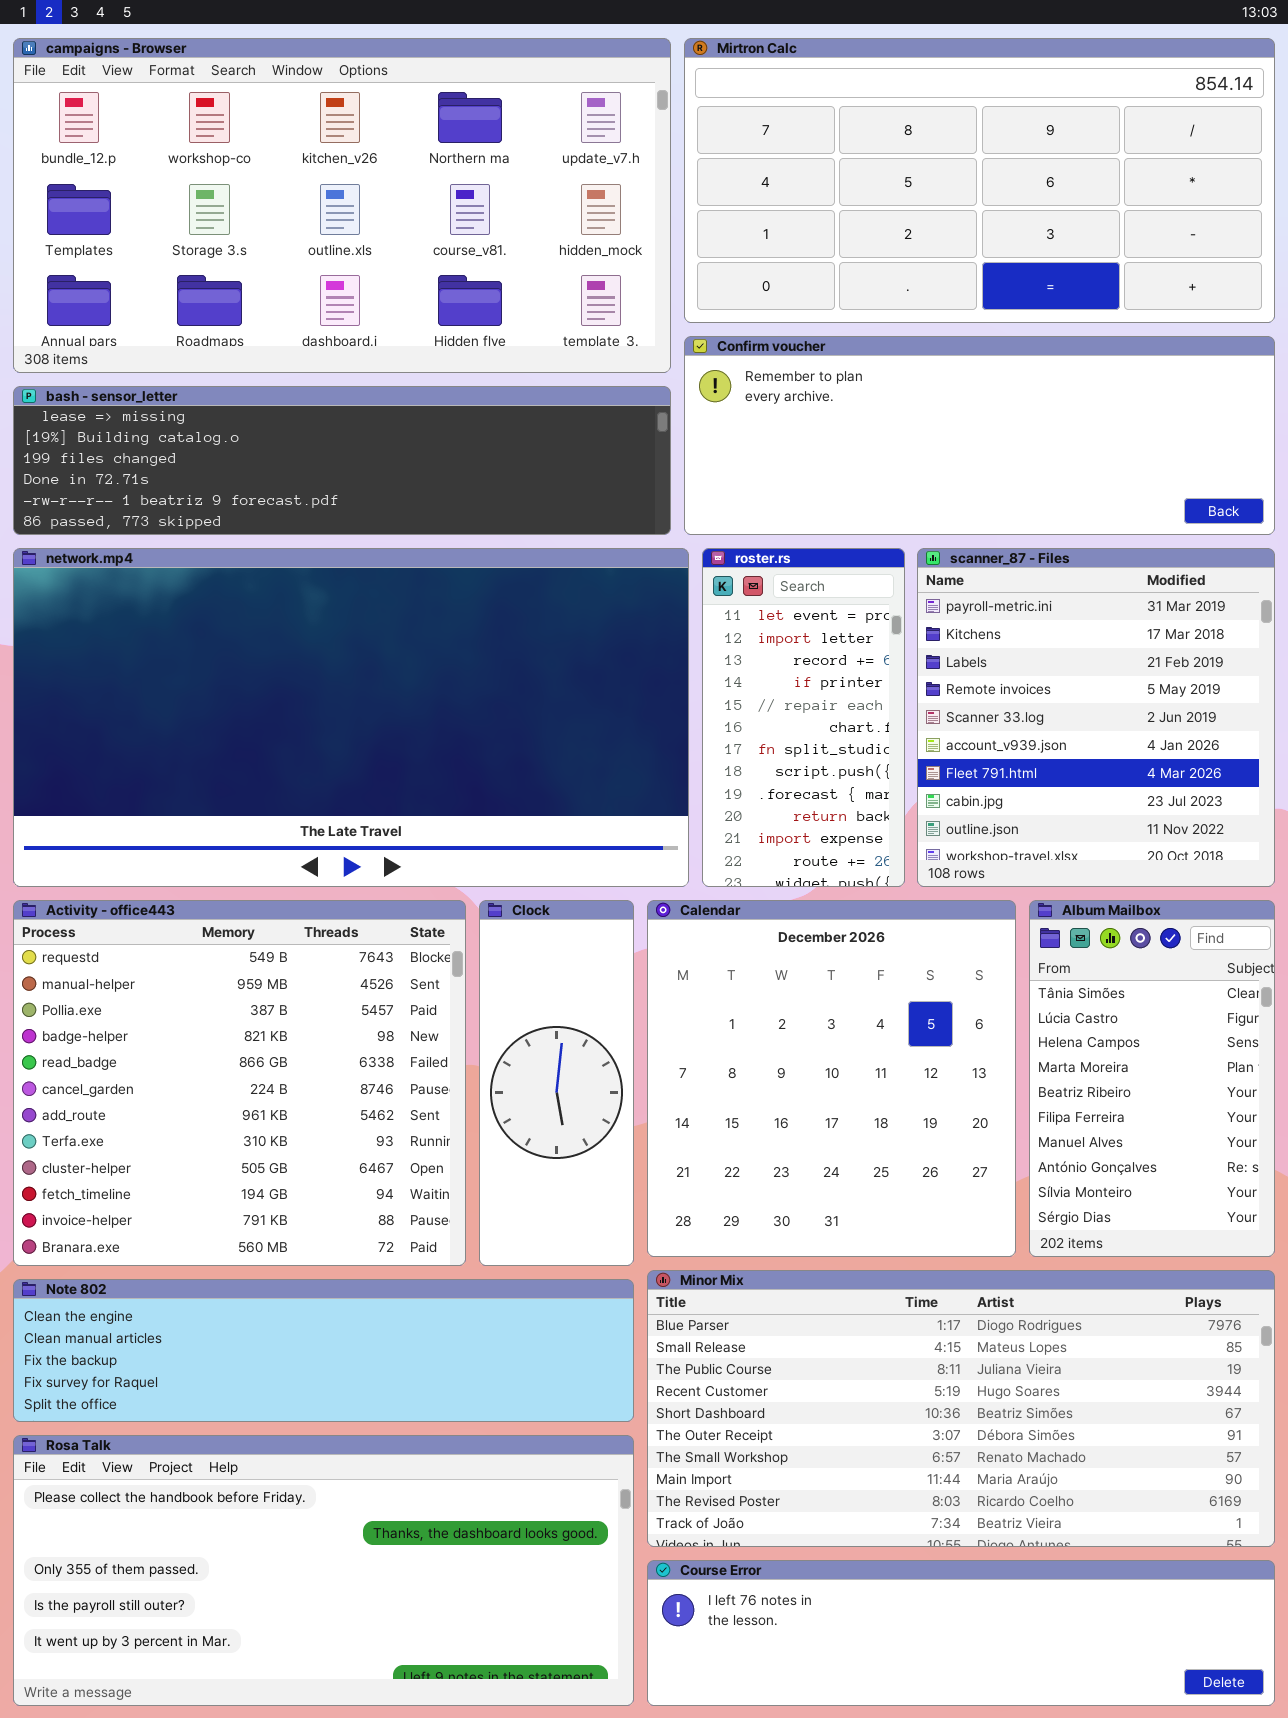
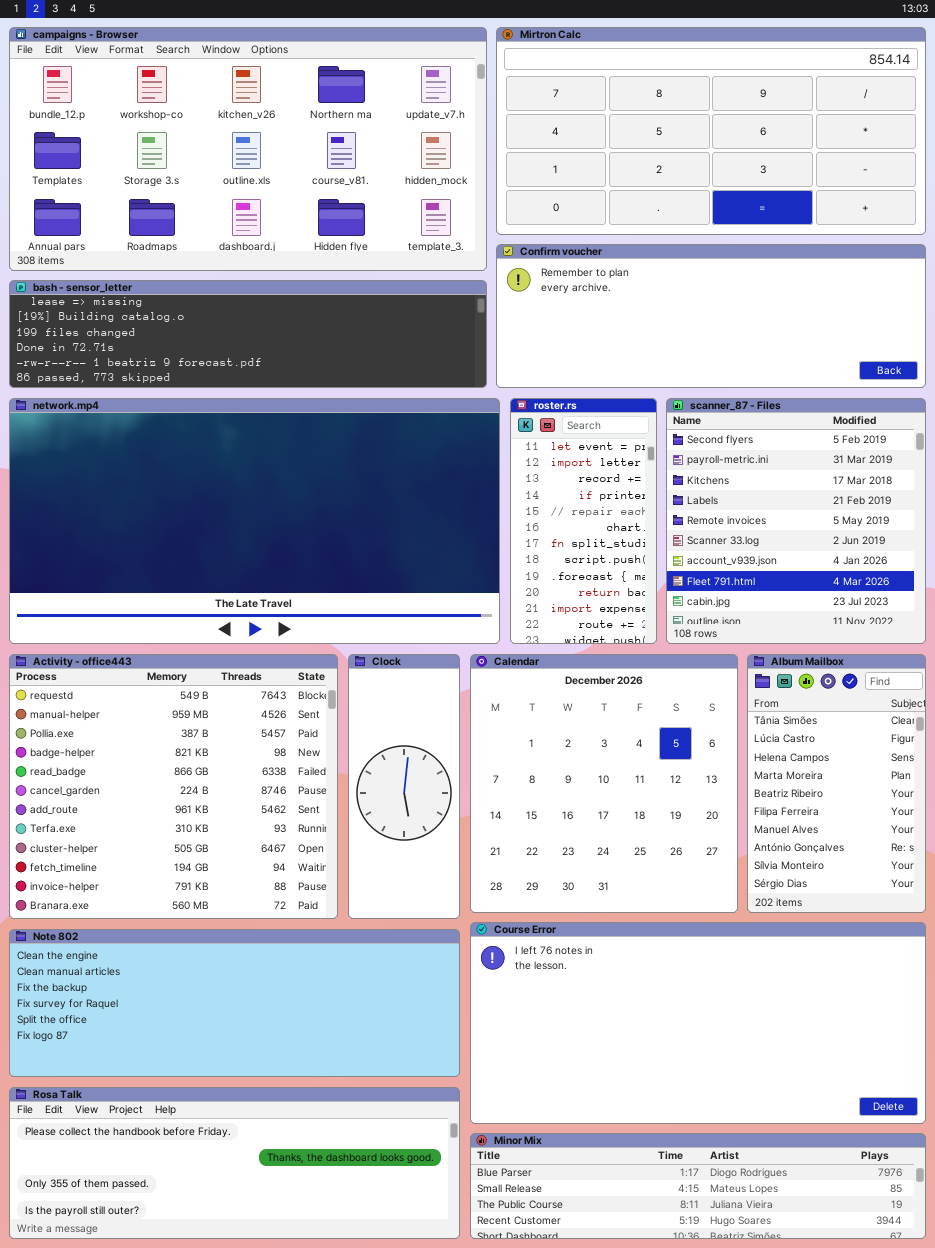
scanner_87 - Files: [917,548,1275,887] -> [666,398,926,644], scrolled up 1 row
Minor Mix: [647,1270,1275,1547] -> [470,1133,926,1239], moved, resized
Note 802: [13,1279,634,1422] -> [9,929,460,1077], resized
Rosa Talk: [13,1435,634,1706] -> [9,1087,460,1239], resized
Course Error: [647,1560,1275,1706] -> [470,922,926,1124], moved, resized

